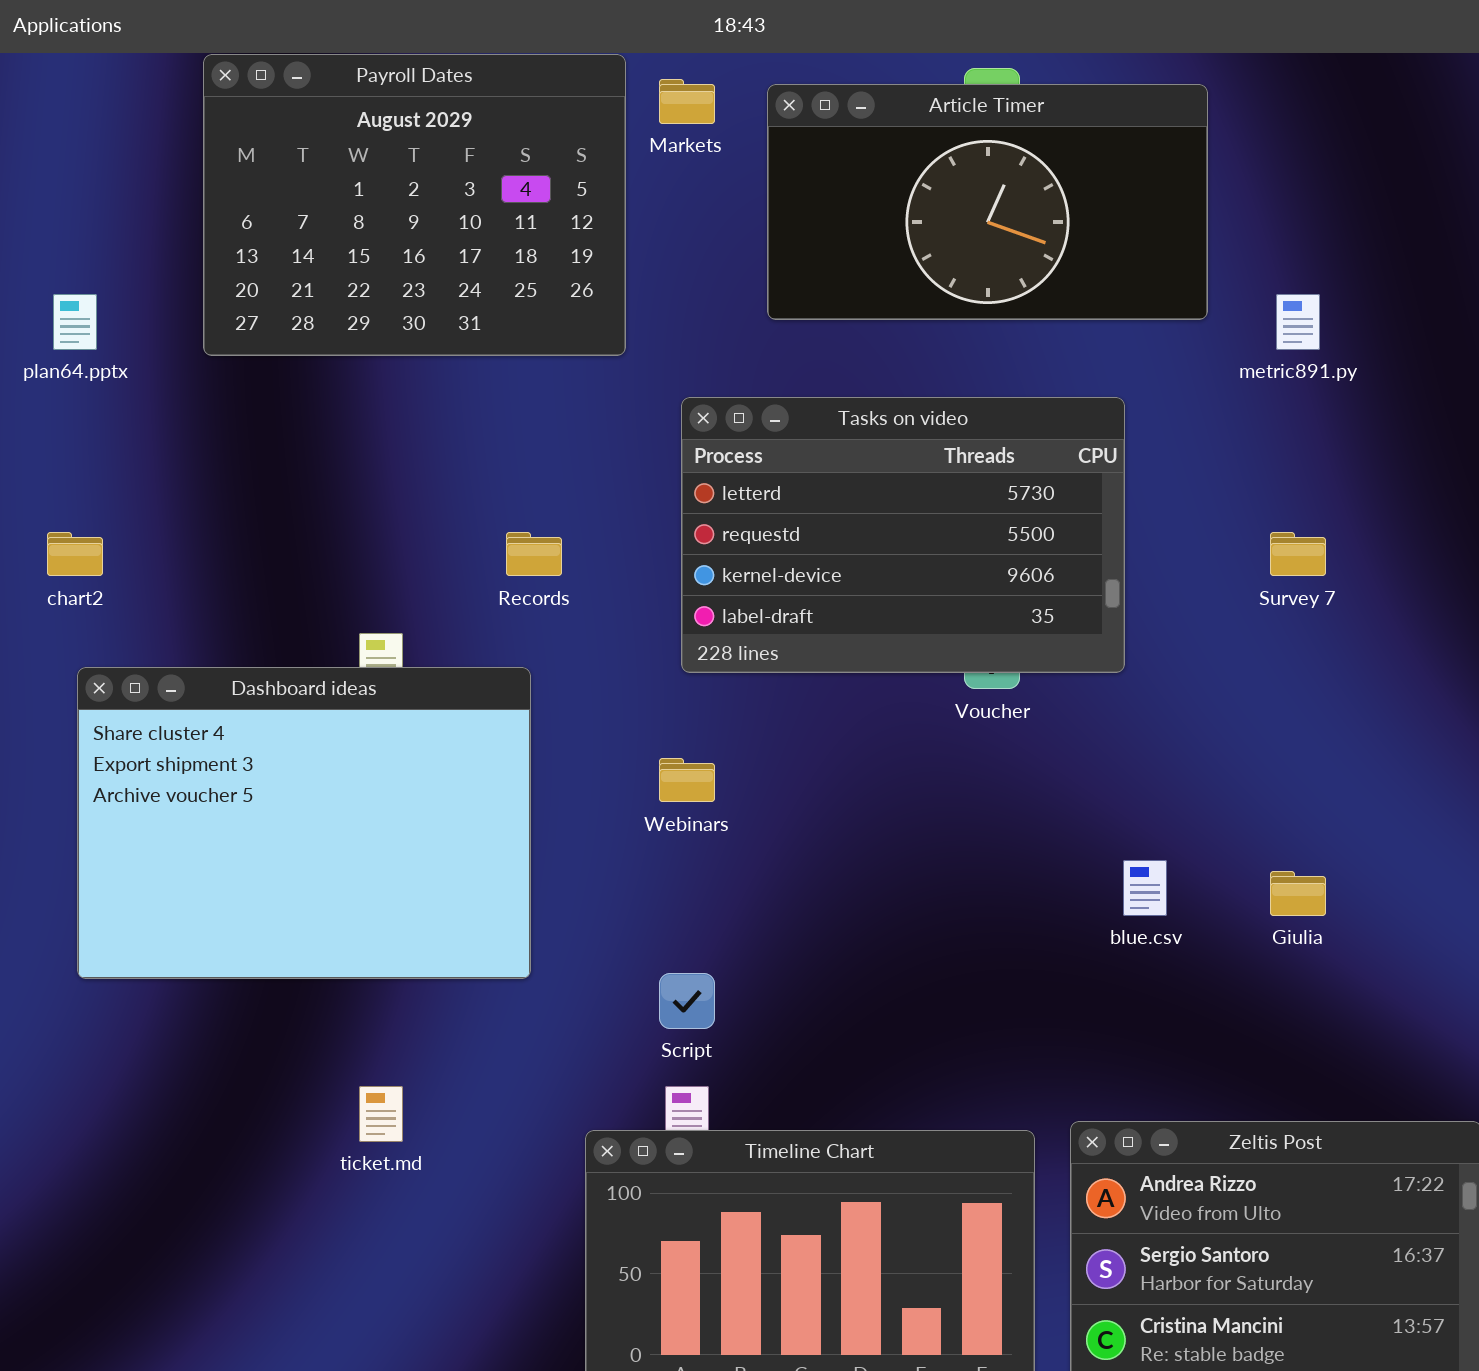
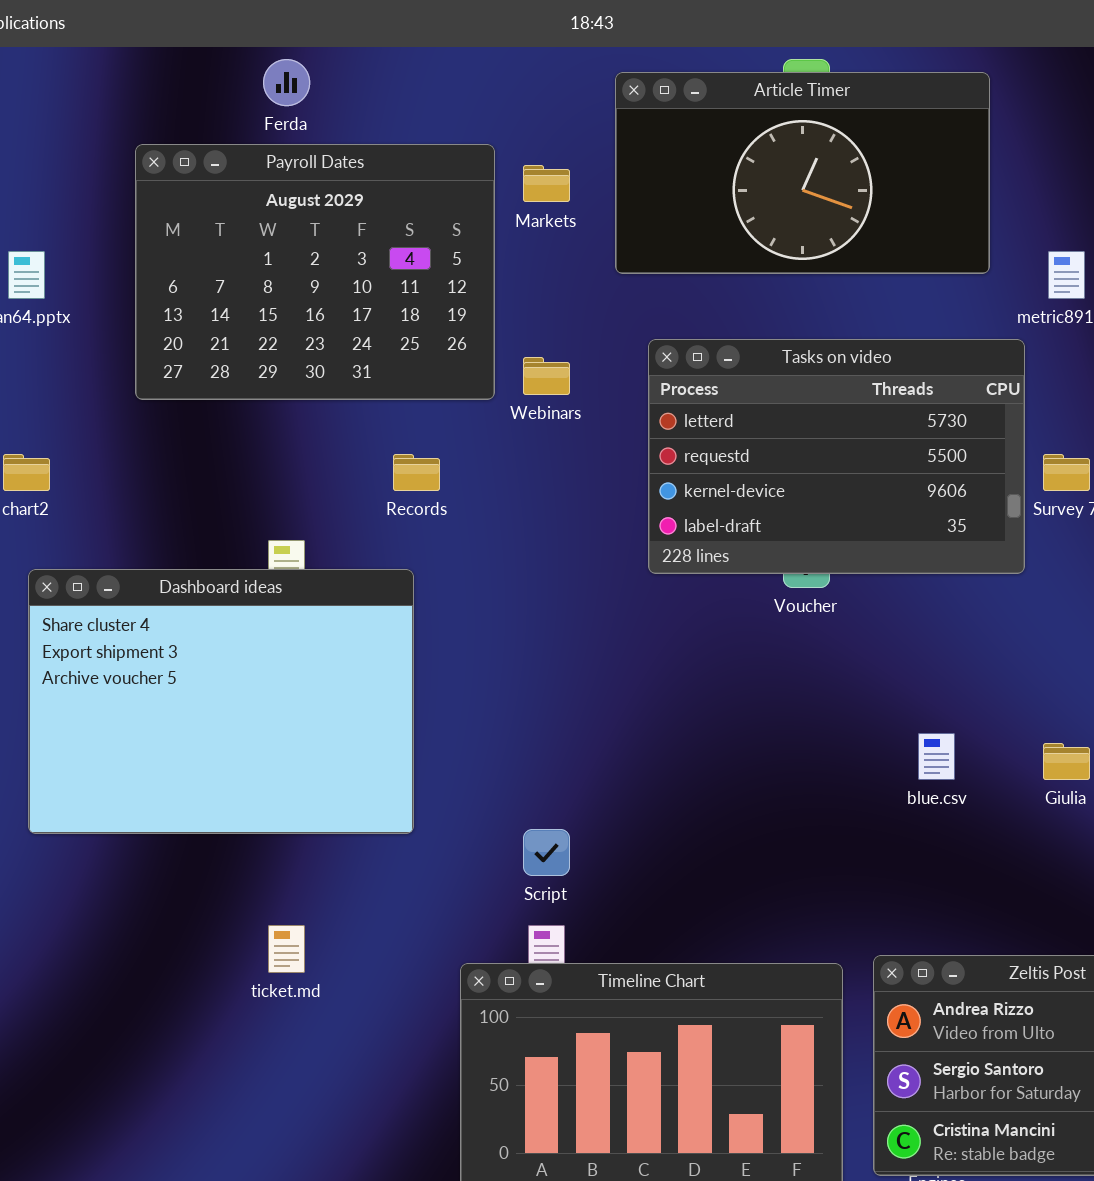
Payroll Dates: [203,54,626,356] -> [135,144,495,400], moved
Markets: [659,79,715,124] -> [523,165,570,202], moved
Tasks on video: [681,397,1125,673] -> [648,339,1025,574], moved
Webinars: [659,758,715,802] -> [523,357,570,395], moved

